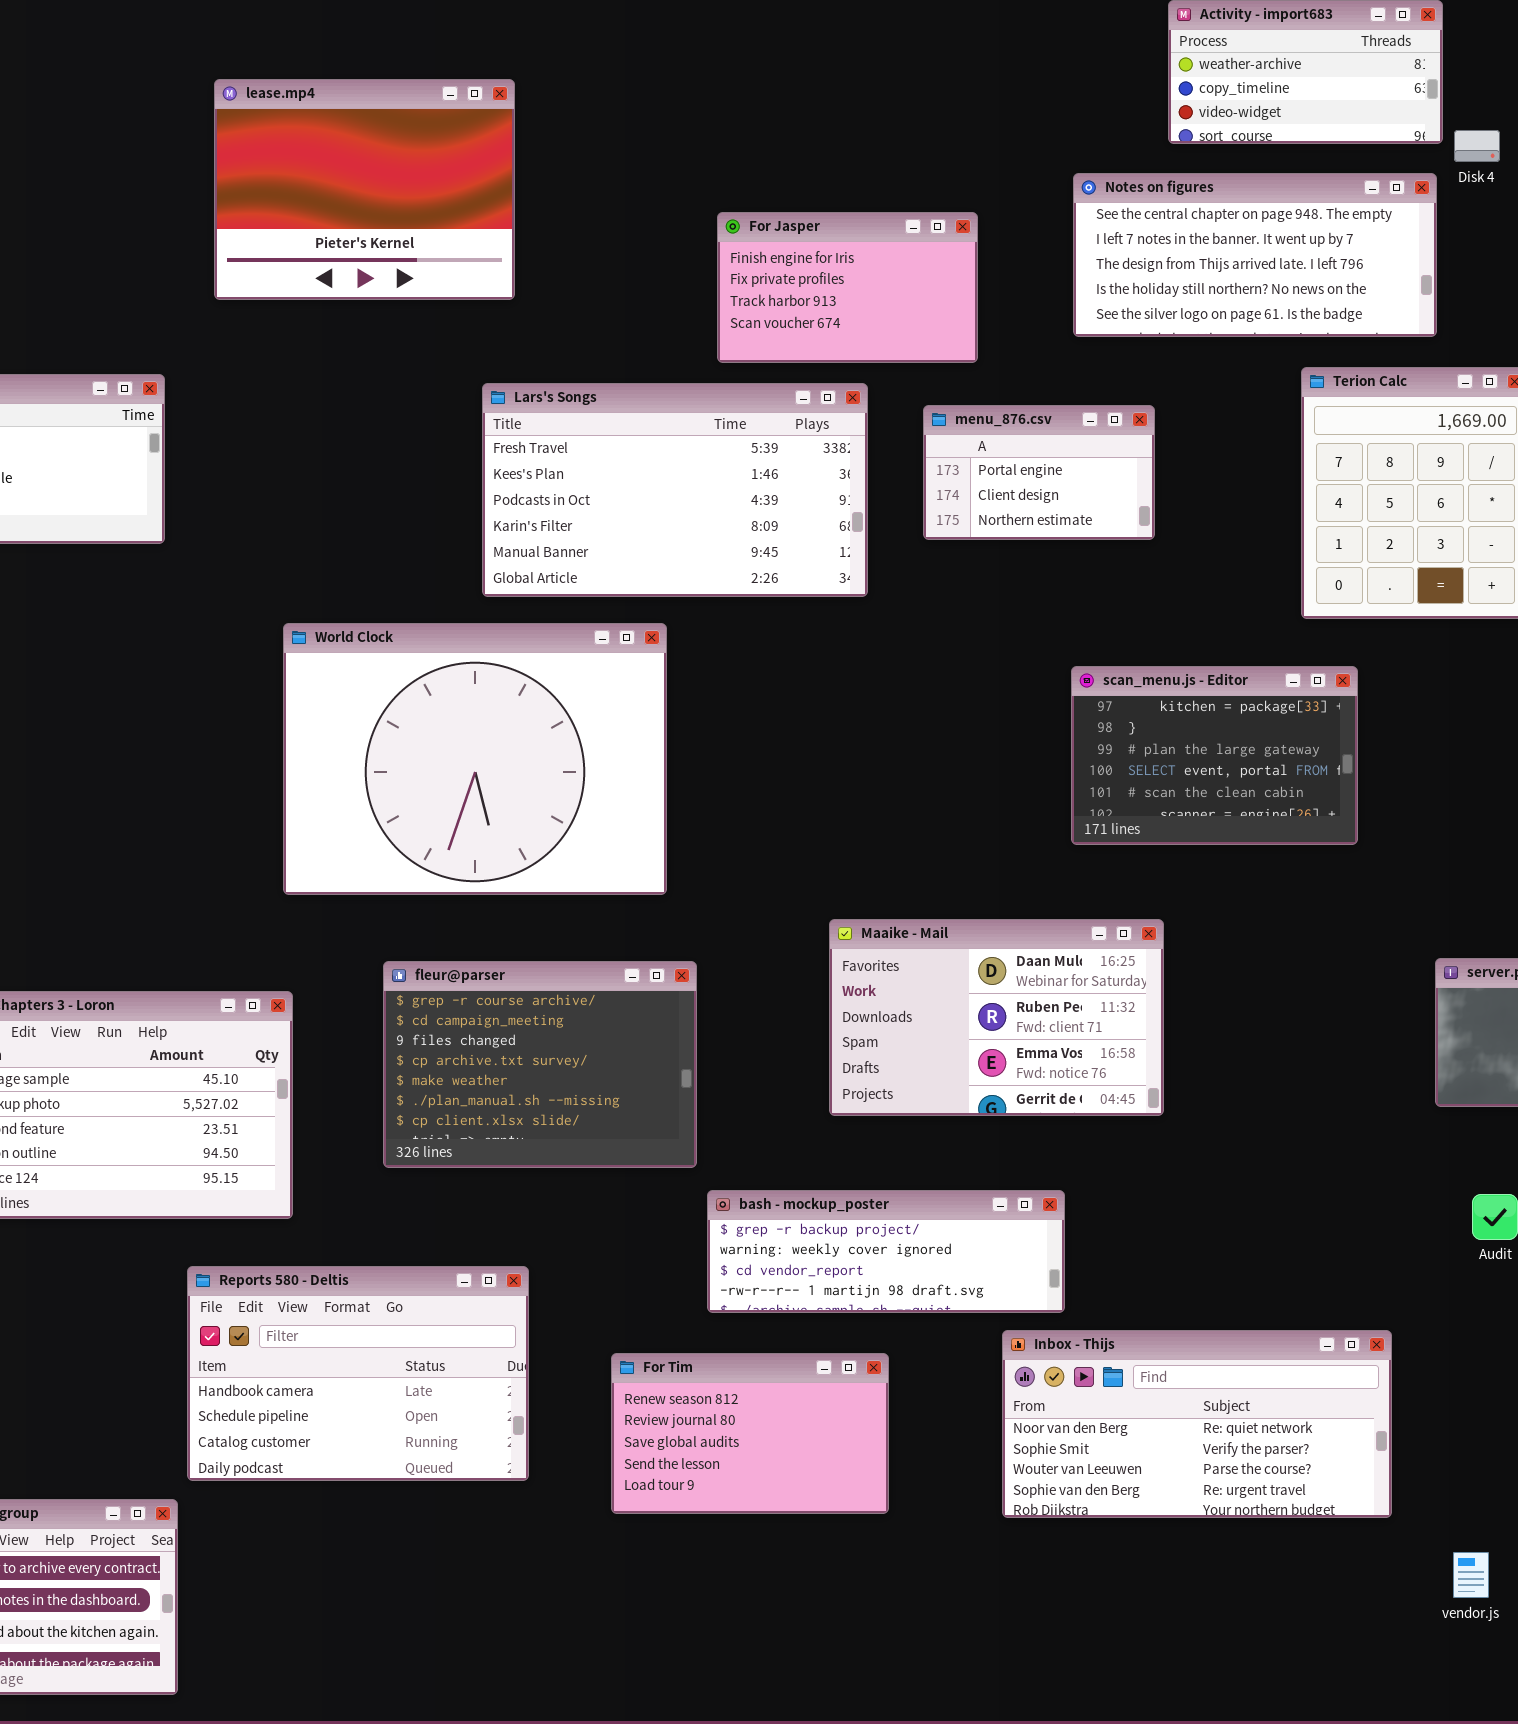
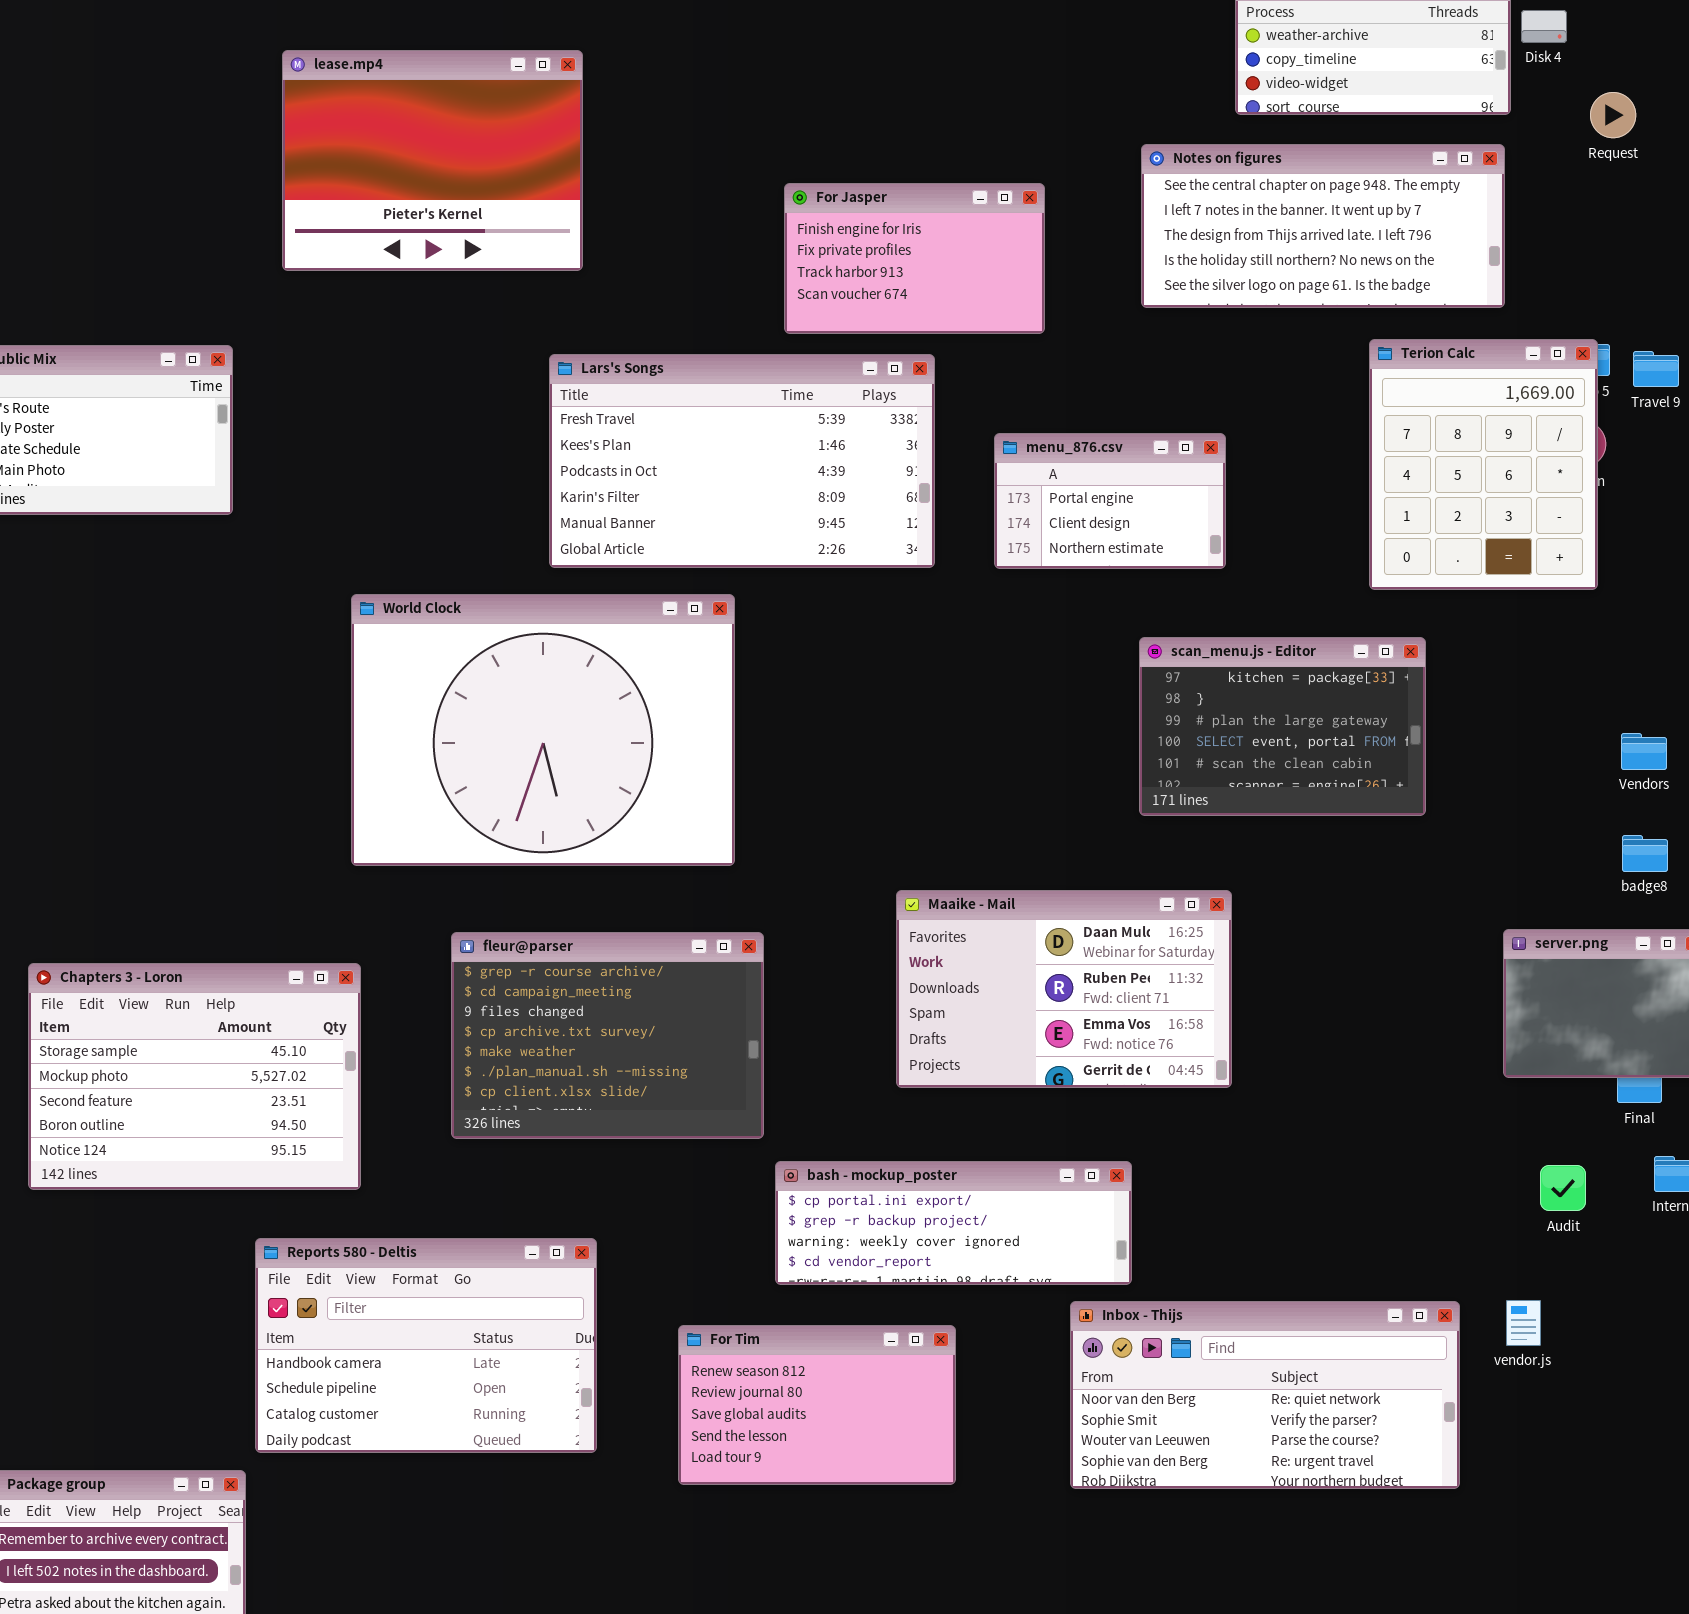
Disk 4: [1454,130,1500,162] -> [1521,10,1567,43], moved
menu_876.csv: [923,405,1155,540] -> [994,433,1226,569], moved
bash - mockup_poster: [707,1190,1065,1313] -> [775,1161,1132,1285], scrolled up 1 row
vendor.js: [1453,1552,1489,1598] -> [1506,1300,1541,1346], moved

